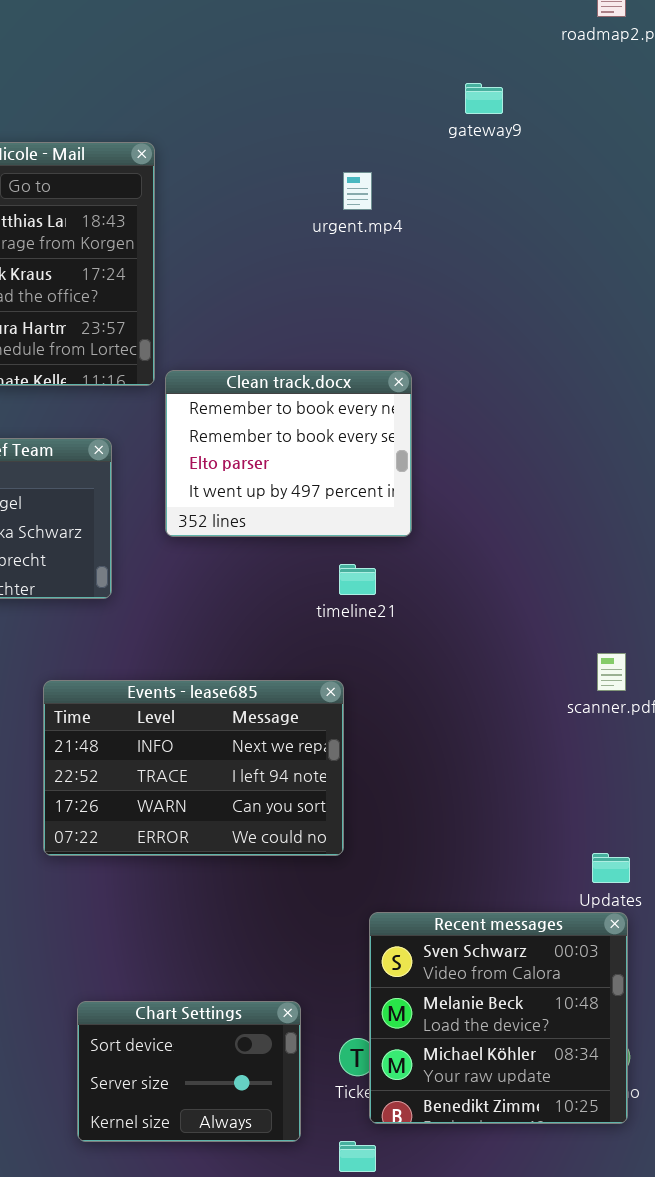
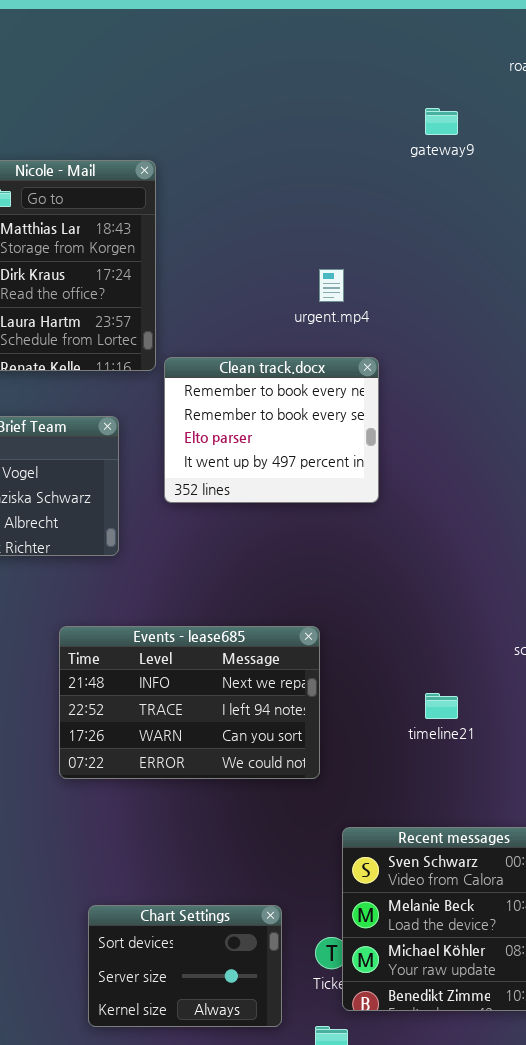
urgent.mp4: [343,172,372,210] -> [319,269,344,302], moved
timeline21: [339,564,376,595] -> [425,693,458,719], moved

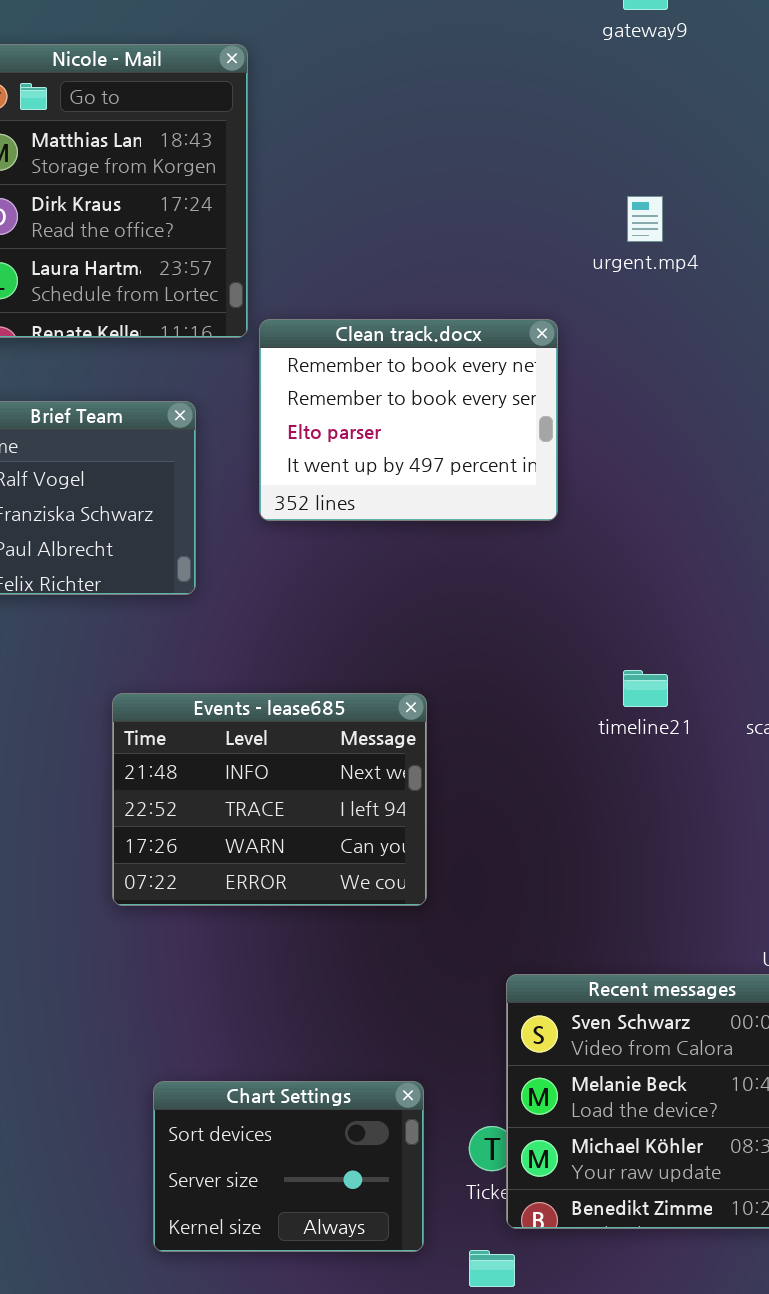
urgent.mp4: [319,269,344,302] -> [627,196,663,242], moved
Events - lease685: [59,626,320,779] -> [112,693,427,906], resized
timeline21: [425,693,458,719] -> [623,670,668,707], moved

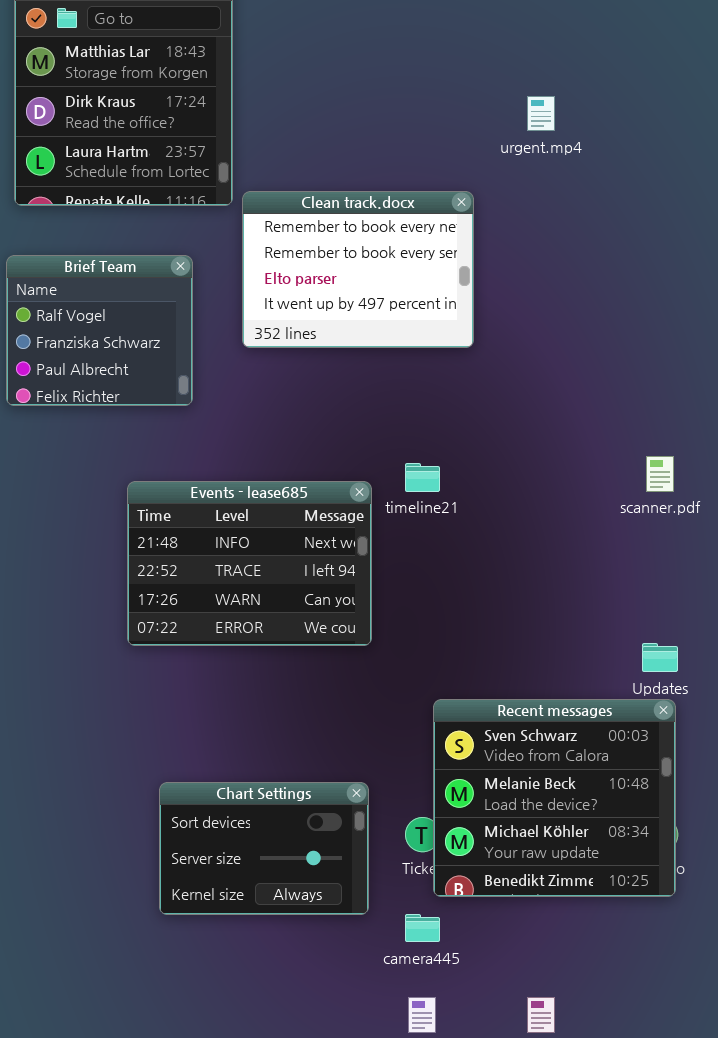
timeline21: [623,670,668,707] -> [405,463,440,492], moved

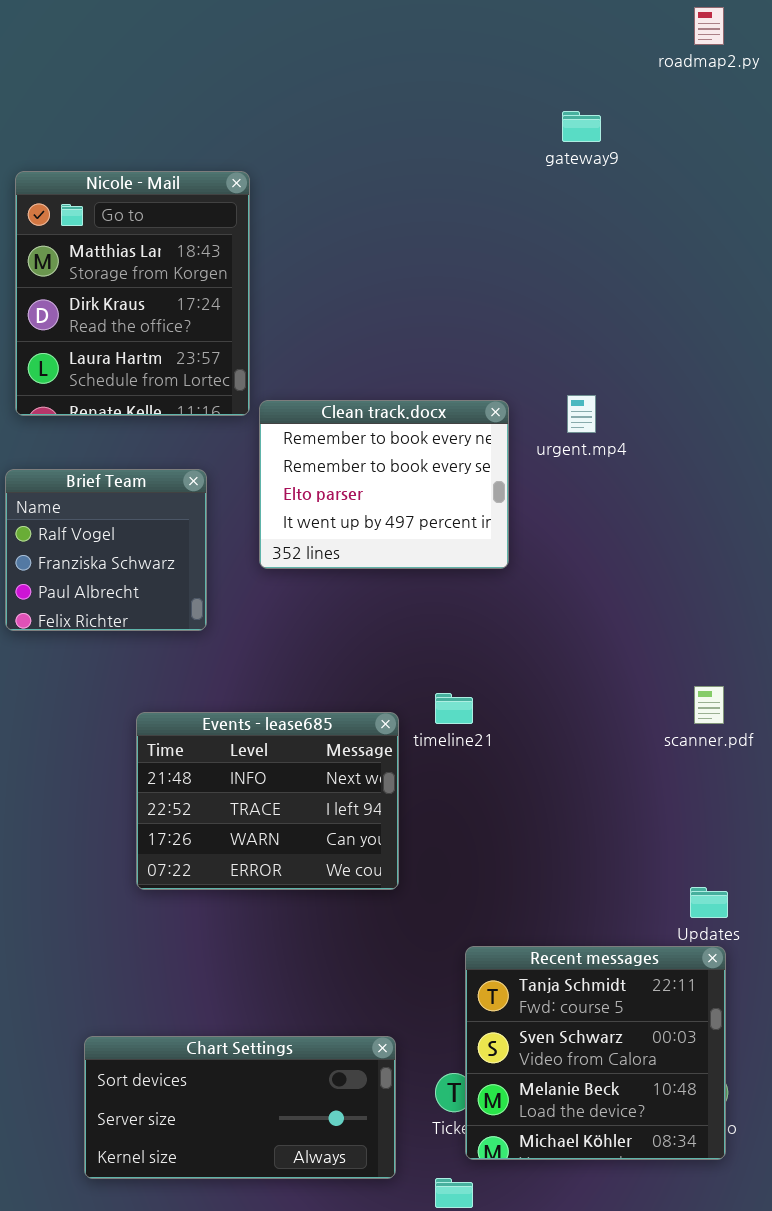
urgent.mp4: [527,96,555,131] -> [567,395,596,433], moved
Recent messages: [433,699,676,897] -> [465,946,726,1160], scrolled up 1 row
Chart Settings: [159,782,369,915] -> [84,1036,396,1179], resized

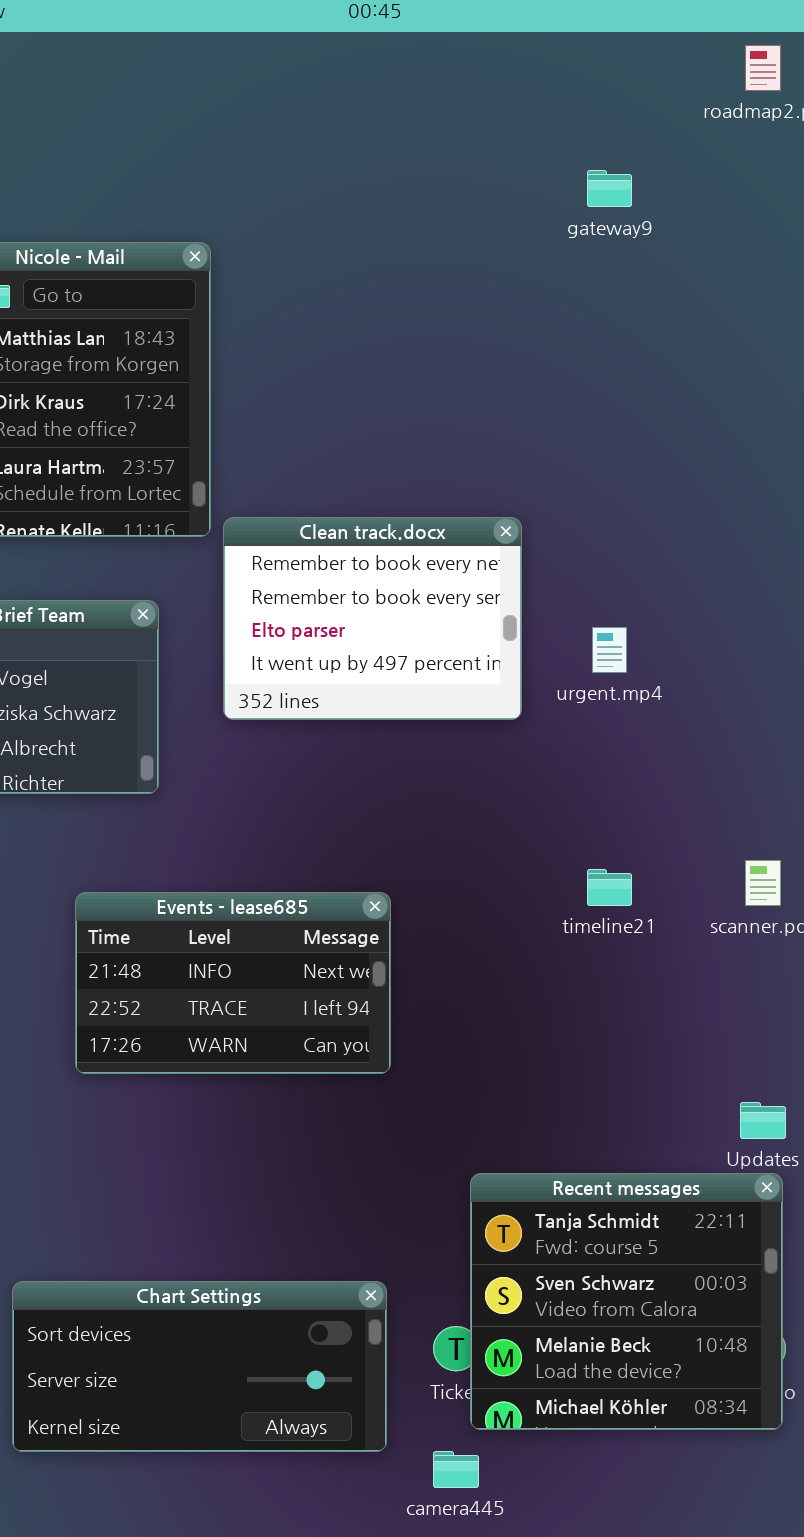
urgent.mp4: [567,395,596,433] -> [592,627,627,673], moved
timeline21: [435,693,473,724] -> [587,869,632,906], moved
Events - lease685: [136,712,399,890] -> [75,892,391,1074], resized

